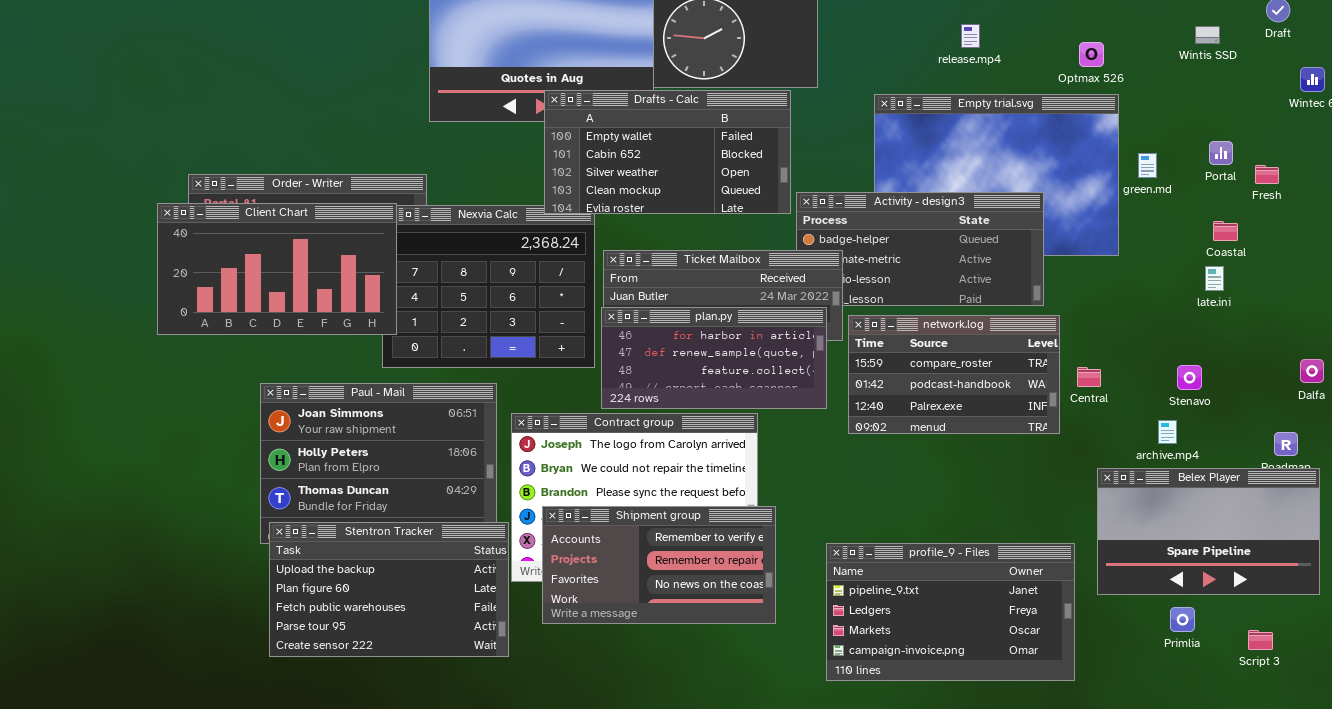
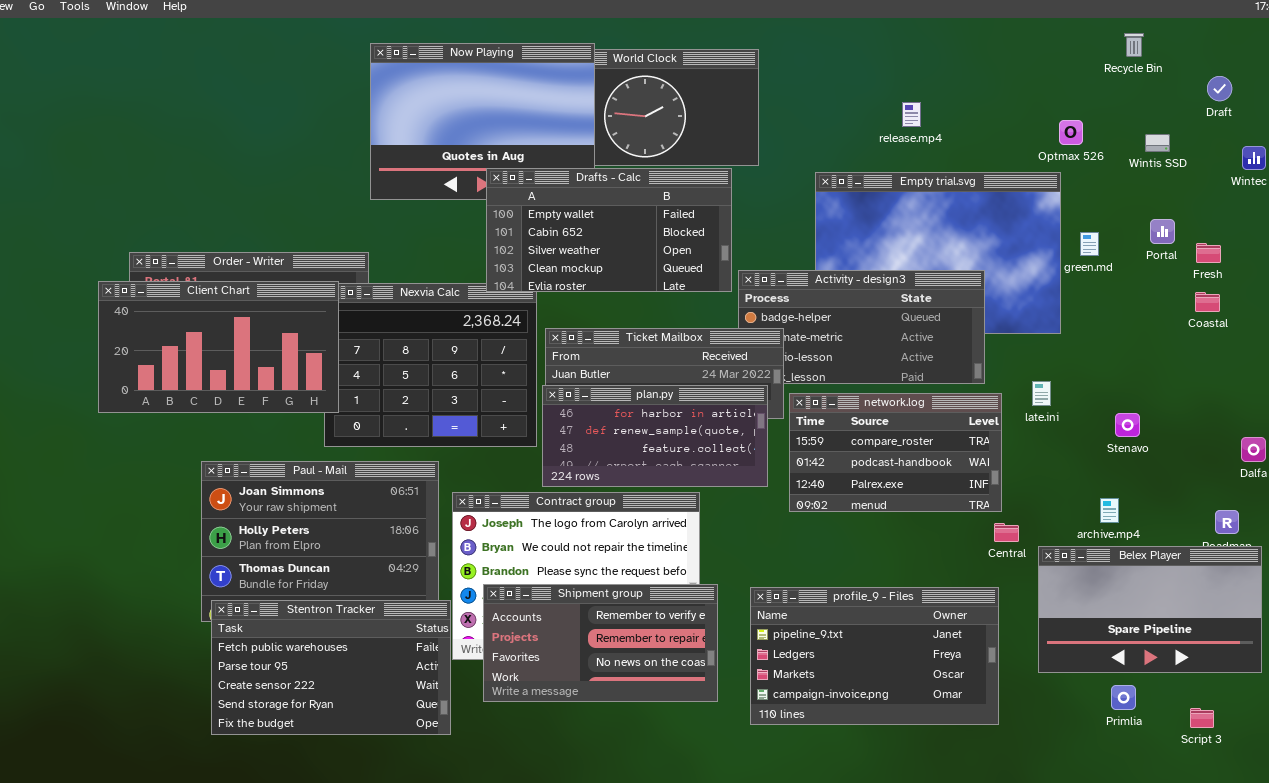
Wintis SSD: [1195,26,1220,44] -> [1145,134,1170,152], moved
Optmax 526: [1079,42,1104,67] -> [1059,120,1083,145], moved
Coastal: [1213,221,1238,241] -> [1195,292,1220,312], moved
late.ini: [1205,266,1224,291] -> [1032,381,1051,406], moved
Stenavo: [1177,365,1202,390] -> [1115,413,1140,437], moved
Central: [1077,367,1101,387] -> [994,523,1019,542], moved
Stentron Tracker: [269,522,509,657] -> [211,600,451,735], scrolled down 2 rows
profile_9 - Files: [826,543,1075,681] -> [750,587,999,725], moved

